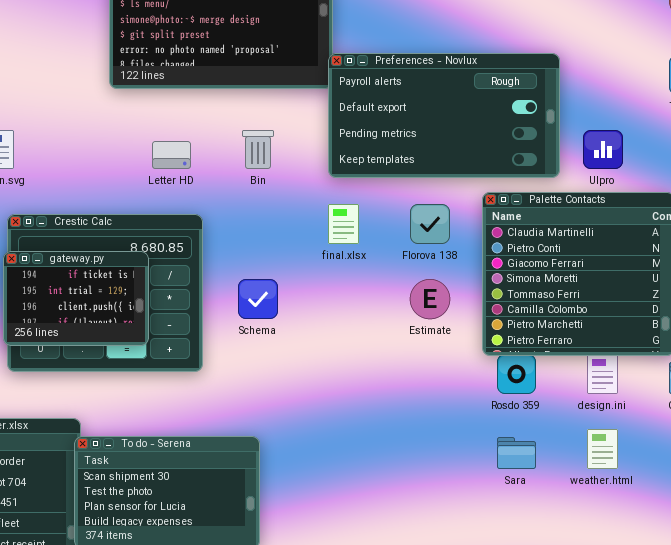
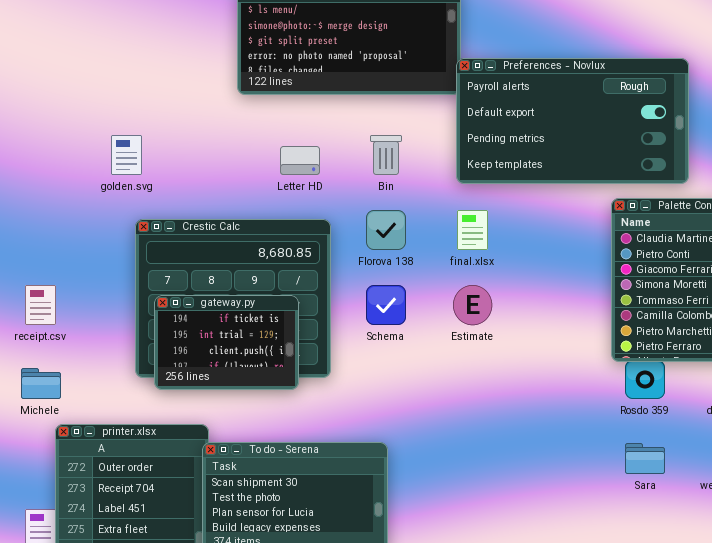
Florova 138: [410,204,450,244] -> [366,210,406,250], moved
gateway.py: [3,251,149,346] -> [154,295,299,390], moved
Estimate: [410,279,450,319] -> [453,285,492,325], moved

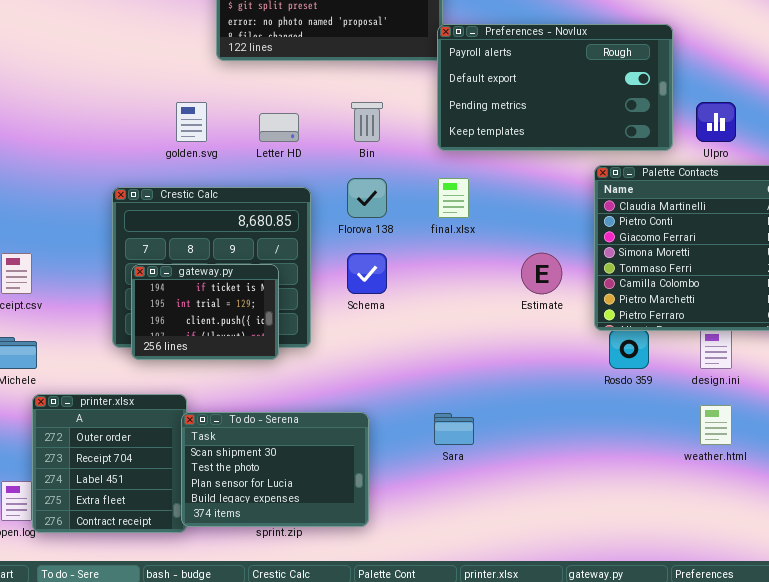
golden.svg: [111,135,142,175] -> [176,102,207,142], moved
Estimate: [453,285,492,325] -> [521,253,562,294], moved
Sara: [625,443,665,474] -> [434,413,474,445], moved

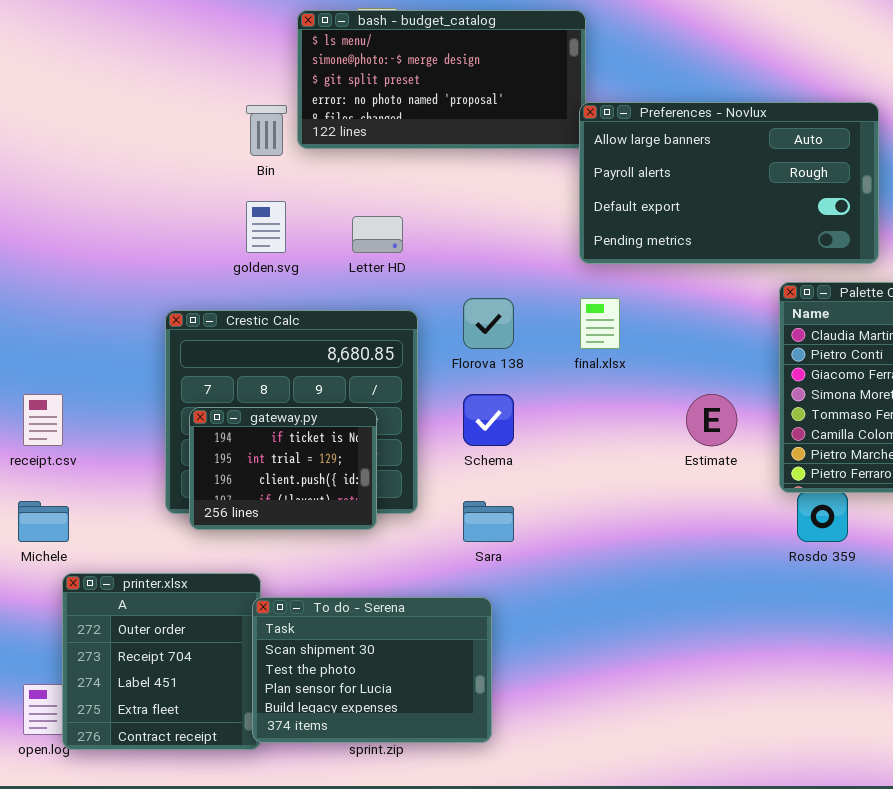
Preferences - Novlux: [437,24,673,151] -> [579,102,879,264], scrolled up 1 row
Bin: [351,102,383,142] -> [246,105,287,156], moved
Sara: [434,413,474,445] -> [463,501,514,542], moved

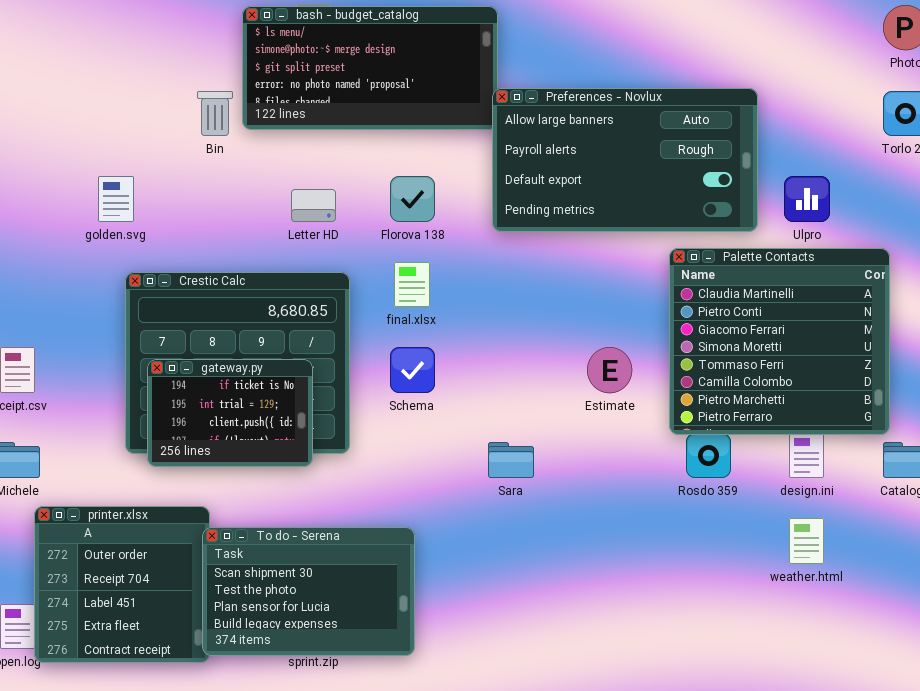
golden.svg: [246,201,286,253] -> [98,176,134,222], moved
Florova 138: [463,298,514,349] -> [390,176,435,222], moved
final.xlsx: [580,298,620,349] -> [394,262,430,307], moved
Sara: [463,501,514,542] -> [488,442,534,478], moved

